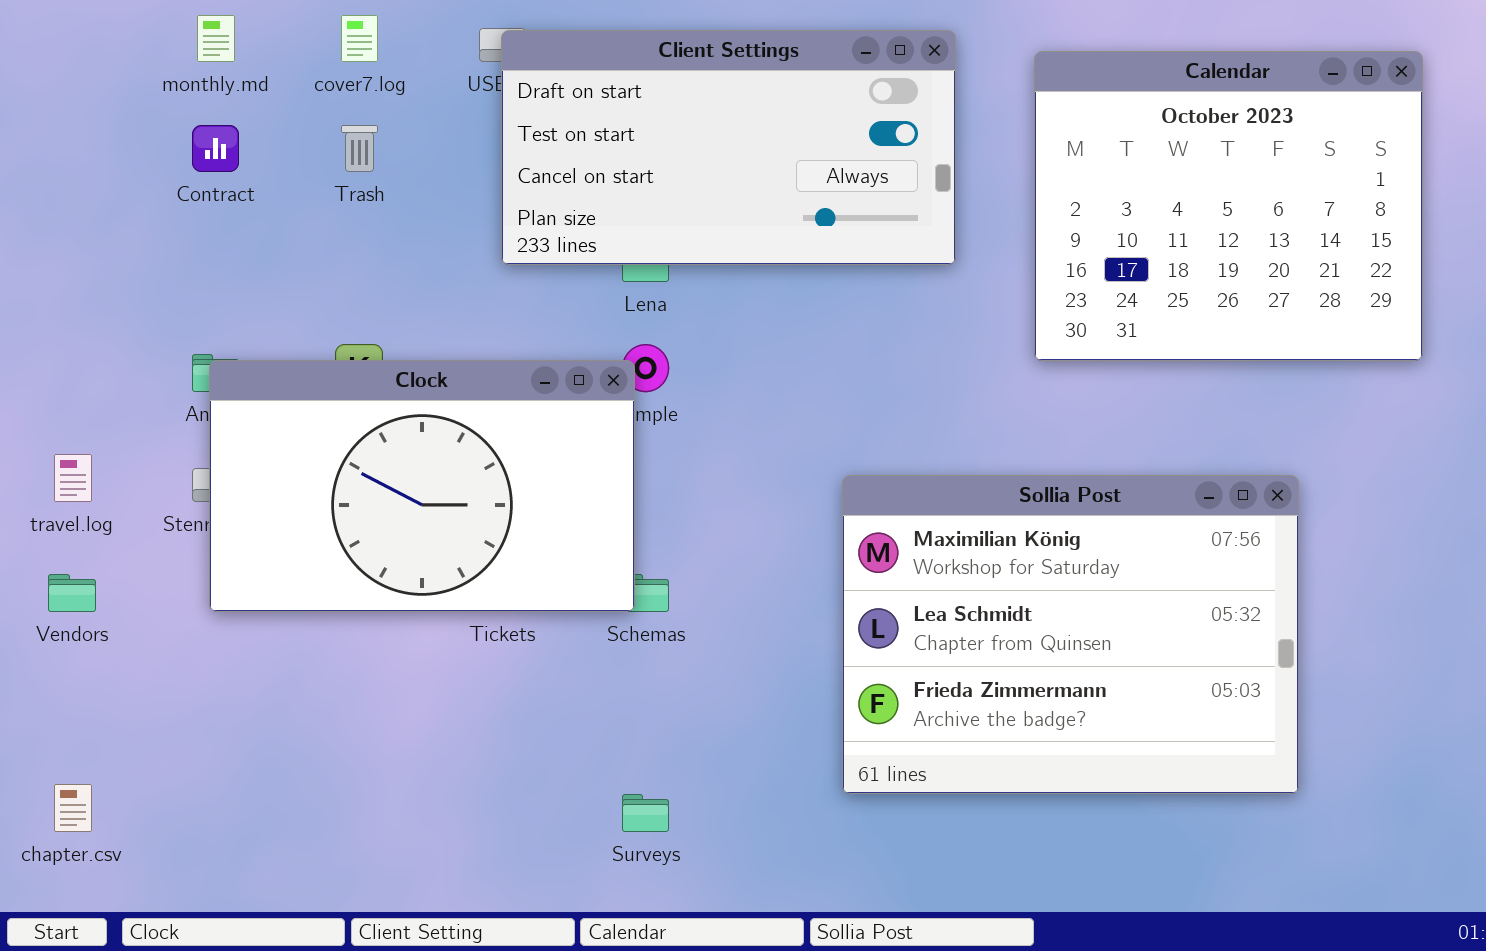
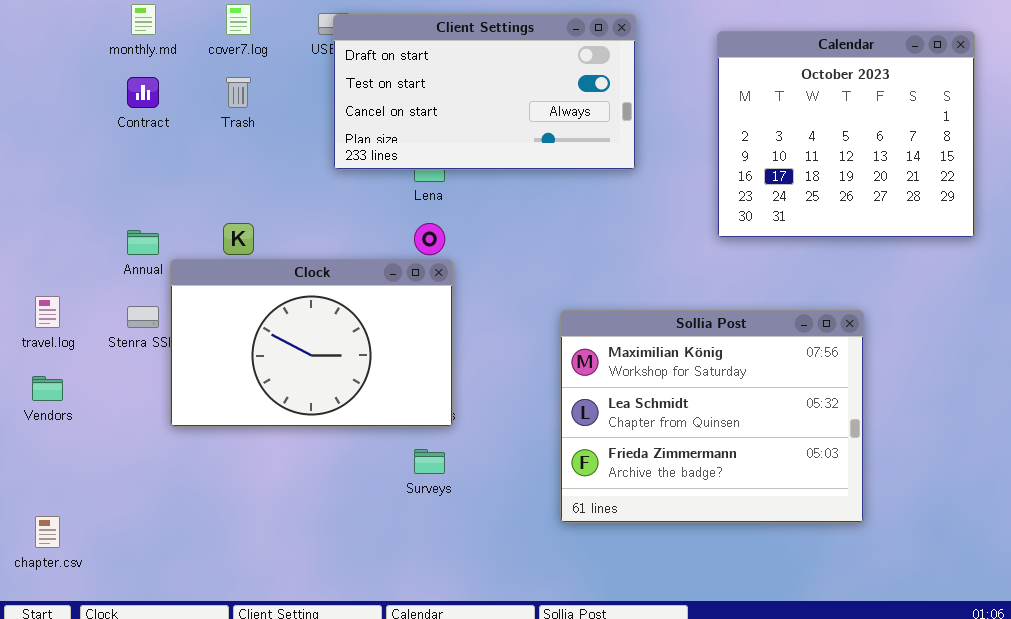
Calendar: [1034,51,1423,361] -> [717,31,975,238], moved
Clock: [209,360,635,612] -> [170,259,453,427], moved
Surveys: [622,794,669,832] -> [414,449,445,474], moved

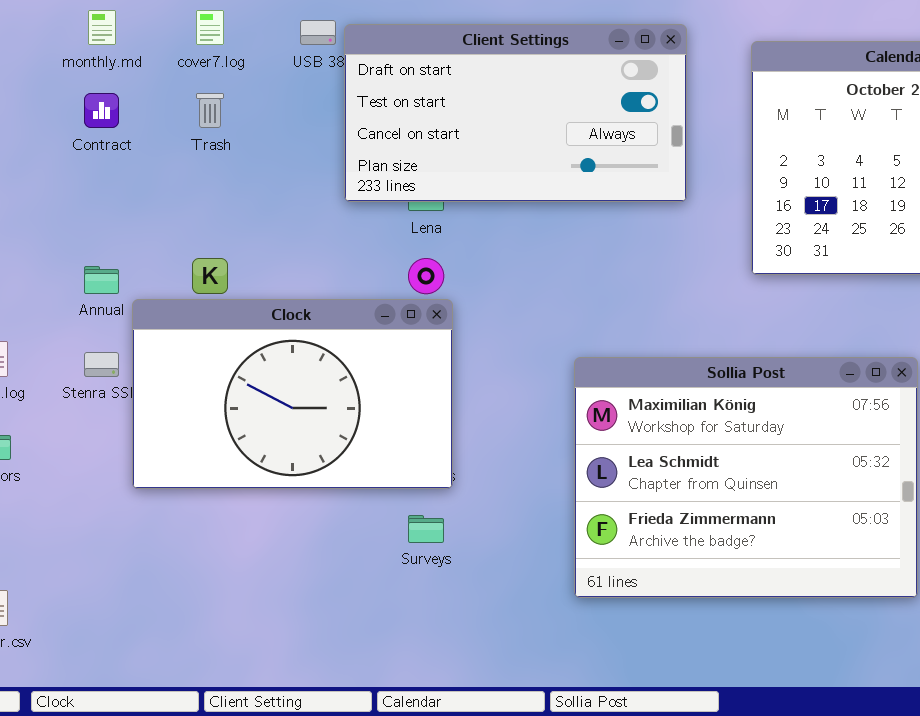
Client Settings: [333,14,636,170] -> [344,24,687,202], moved

